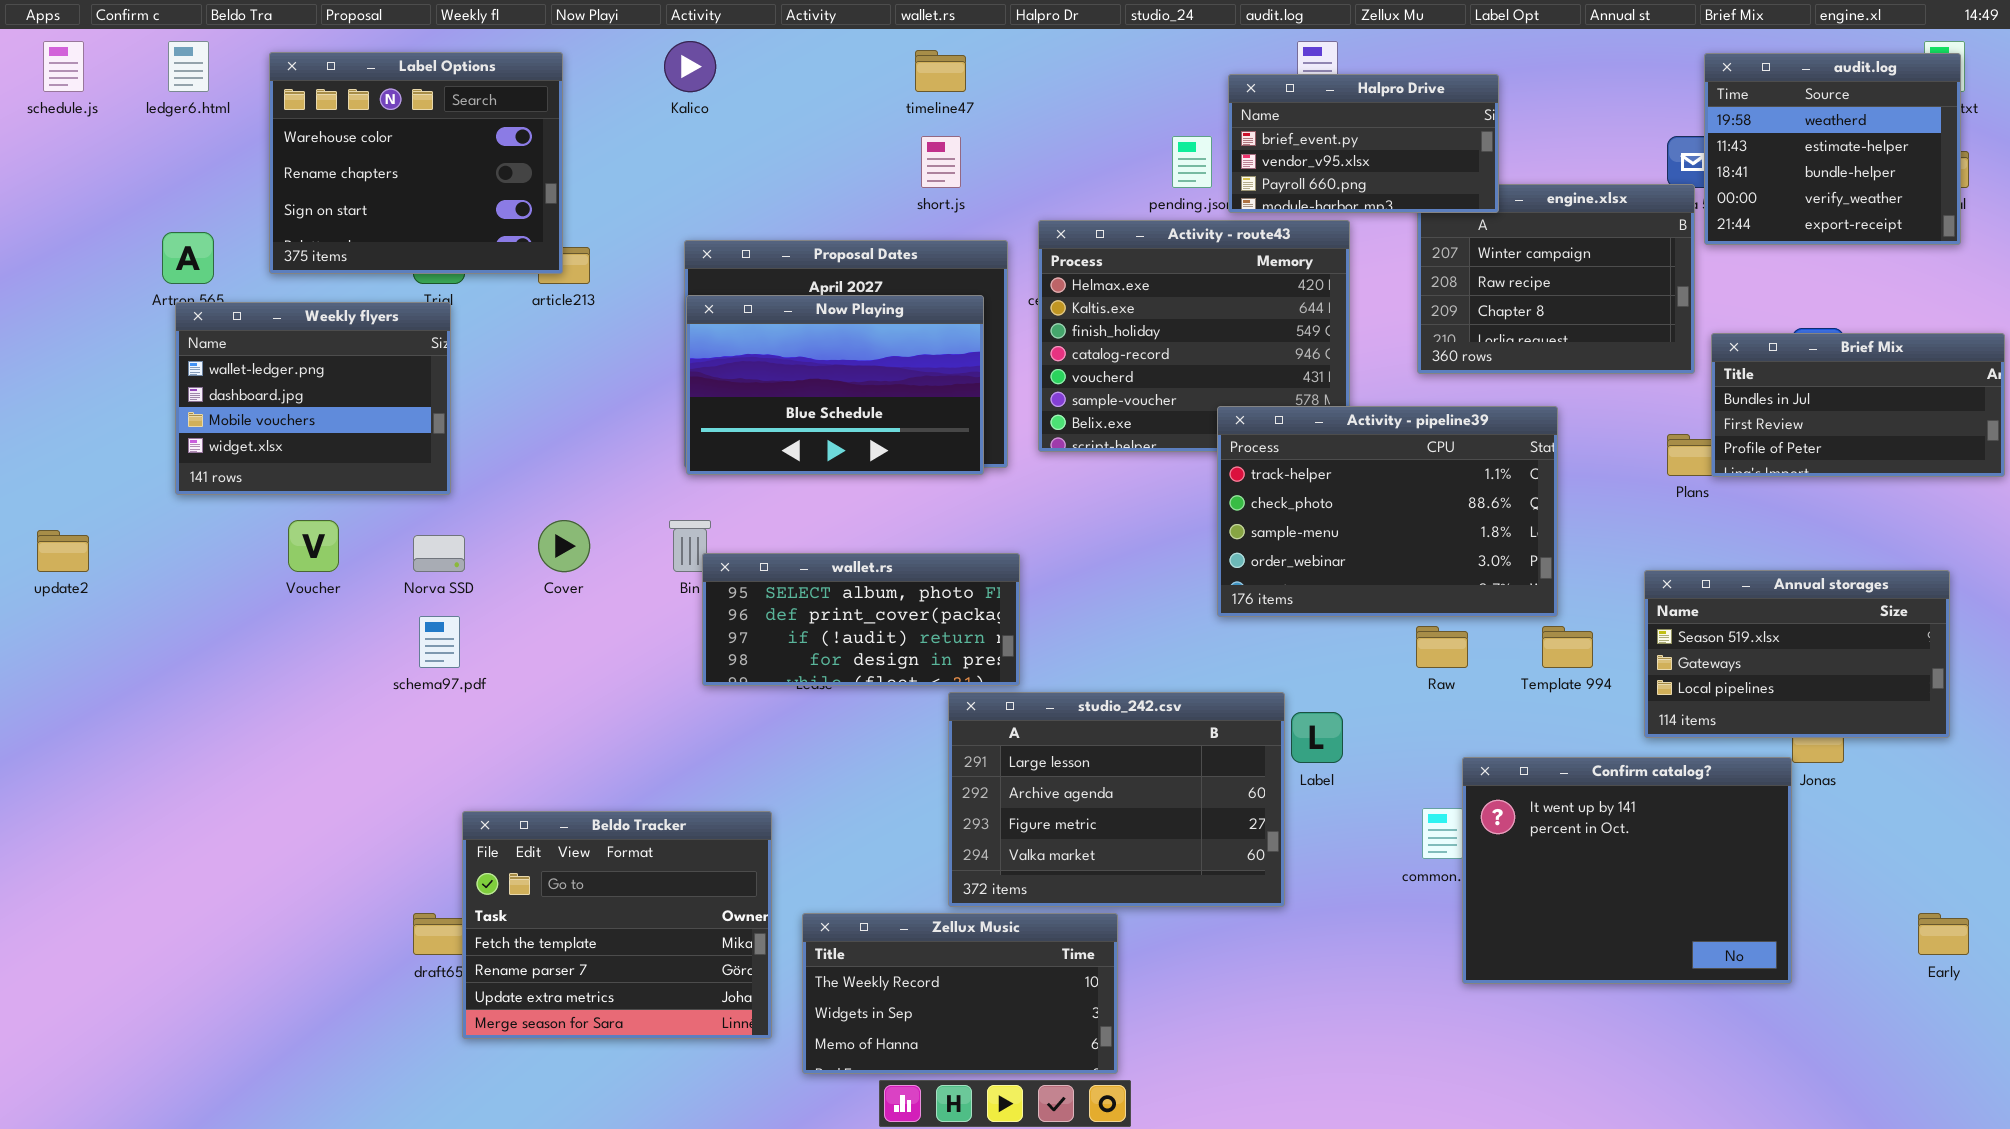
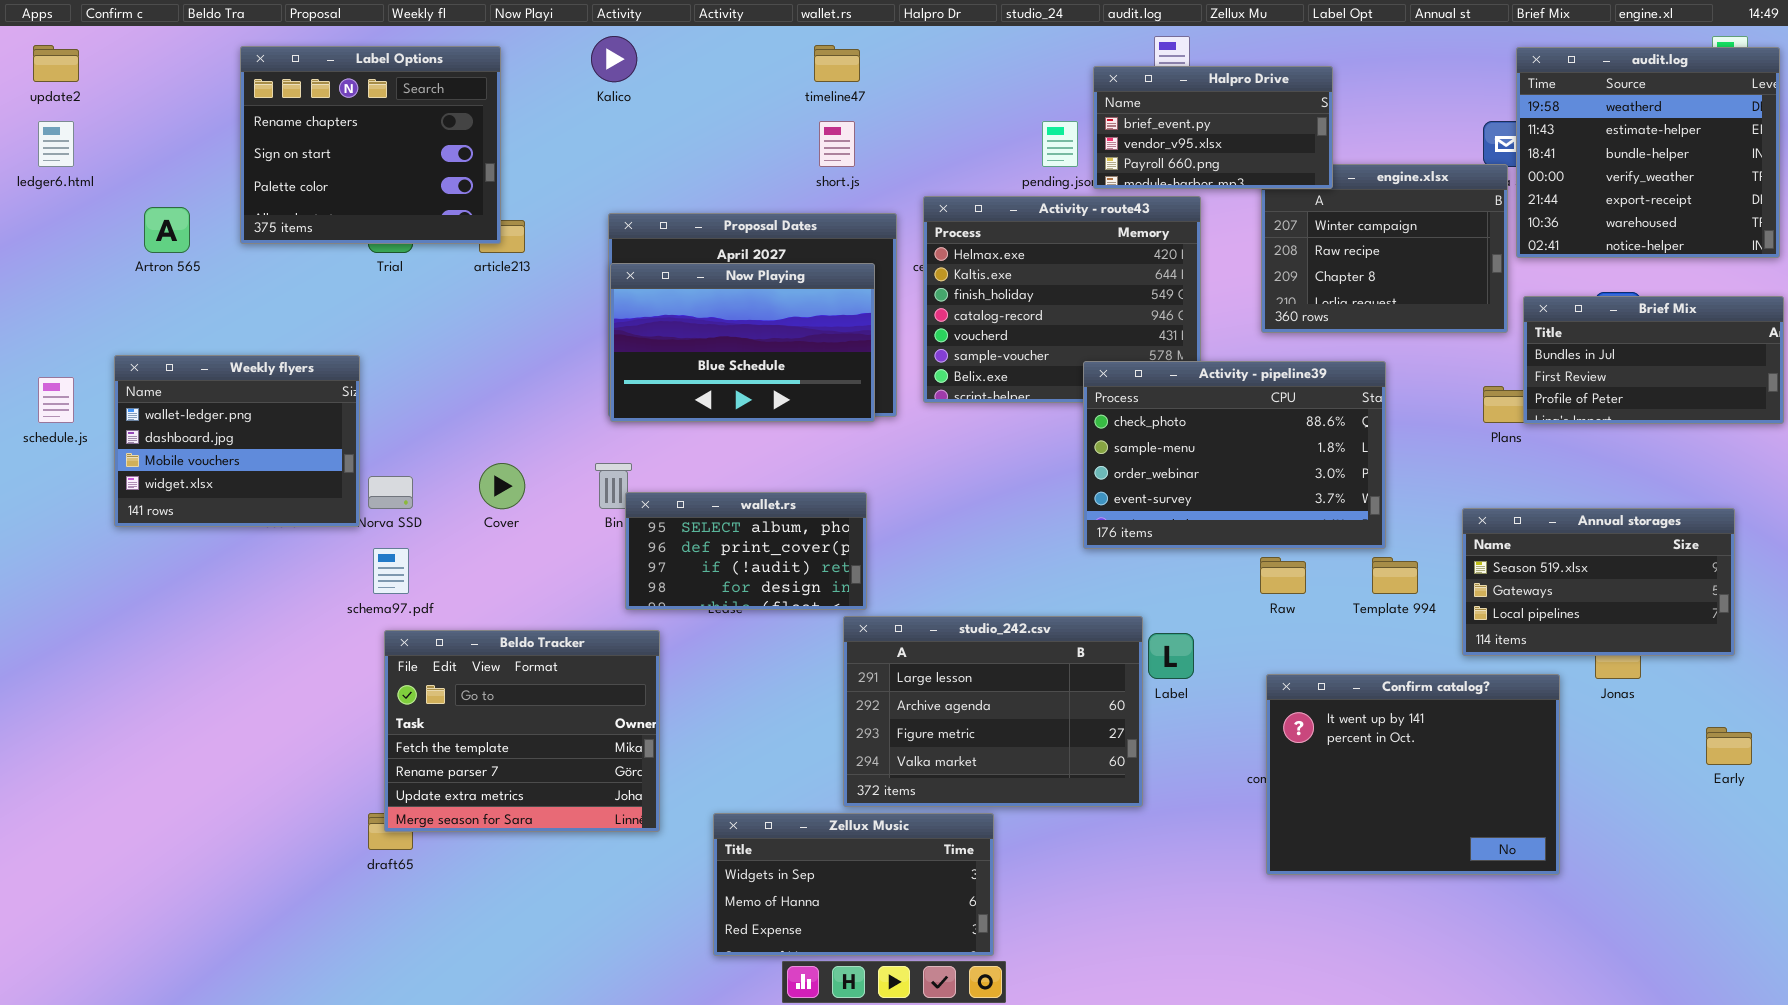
schedule.js: [43,41,84,92] -> [38,377,74,423], moved
ledger6.html: [168,41,209,92] -> [38,121,74,167], moved
Label Options: [269,52,563,274] -> [240,46,501,244], scrolled down 1 row
audit.log: [1704,53,1961,245] -> [1516,47,1780,258], resized
Weekly flyers: [175,302,451,495] -> [114,355,360,527], moved
Activity - pipeline39: [1217,406,1558,617] -> [1083,361,1386,549], scrolled down 1 row
update2: [37,530,89,572] -> [33,45,79,82], moved
wallet.rs: [702,553,1020,686] -> [625,492,867,610], resized
Confirm catalog?: [1462,757,1792,984] -> [1266,674,1560,875], moved
Beldo Tracker: [462,811,772,1039] -> [384,630,660,832], moved
Zellux Music: [802,913,1118,1074] -> [713,813,994,956], scrolled down 1 row
Early: [1918,913,1969,955] -> [1706,727,1752,765], moved

